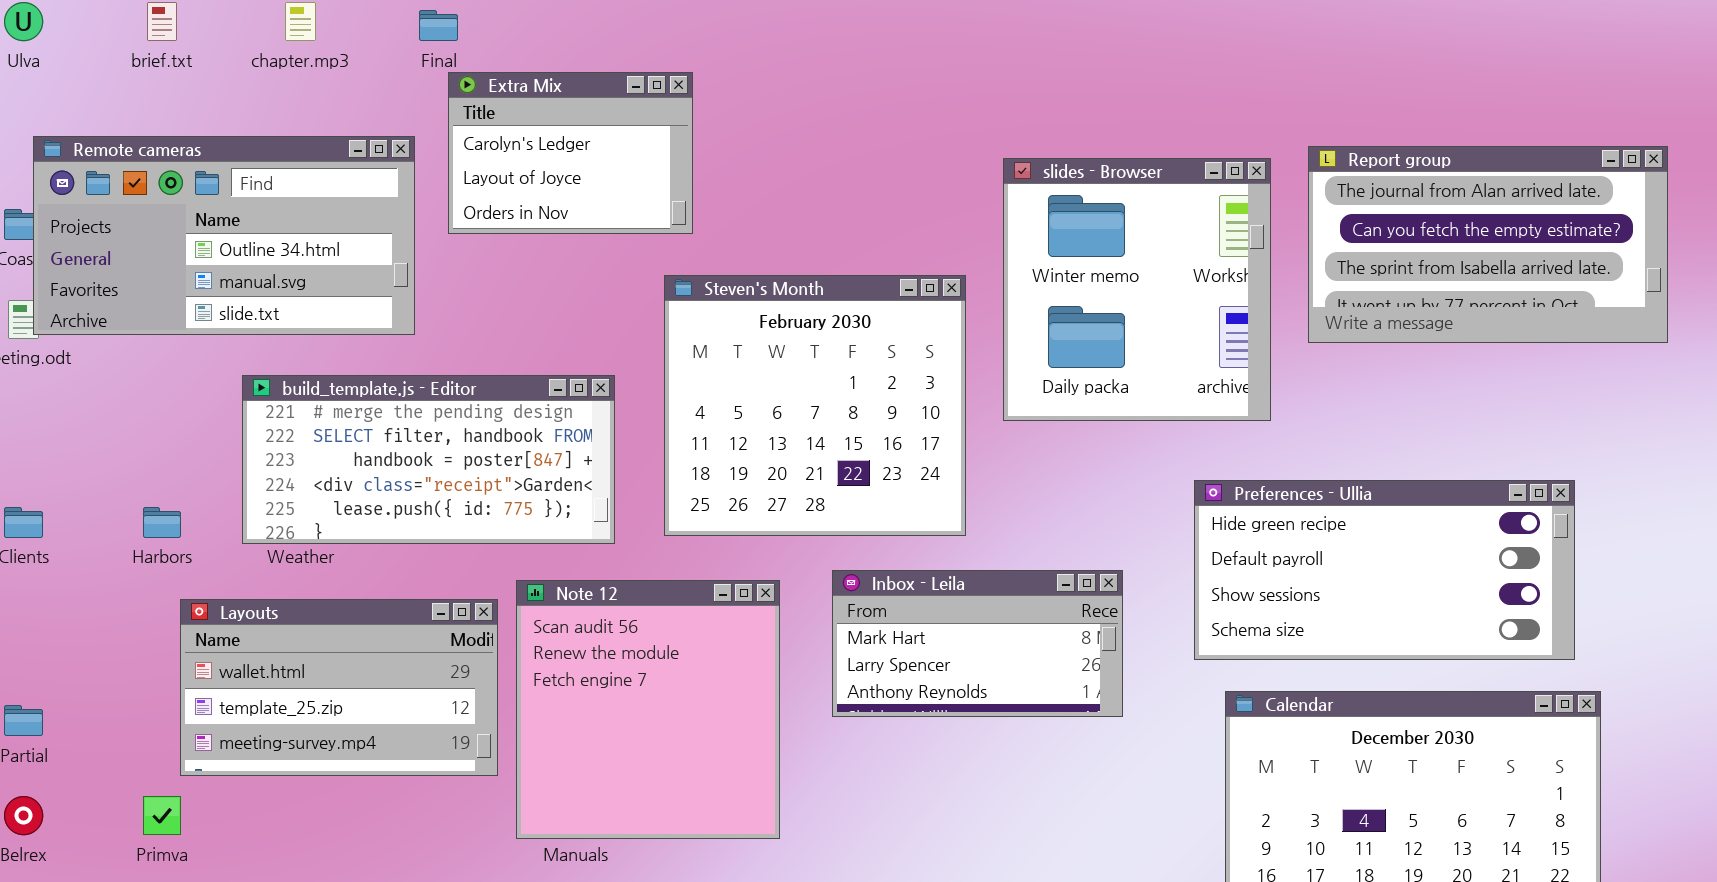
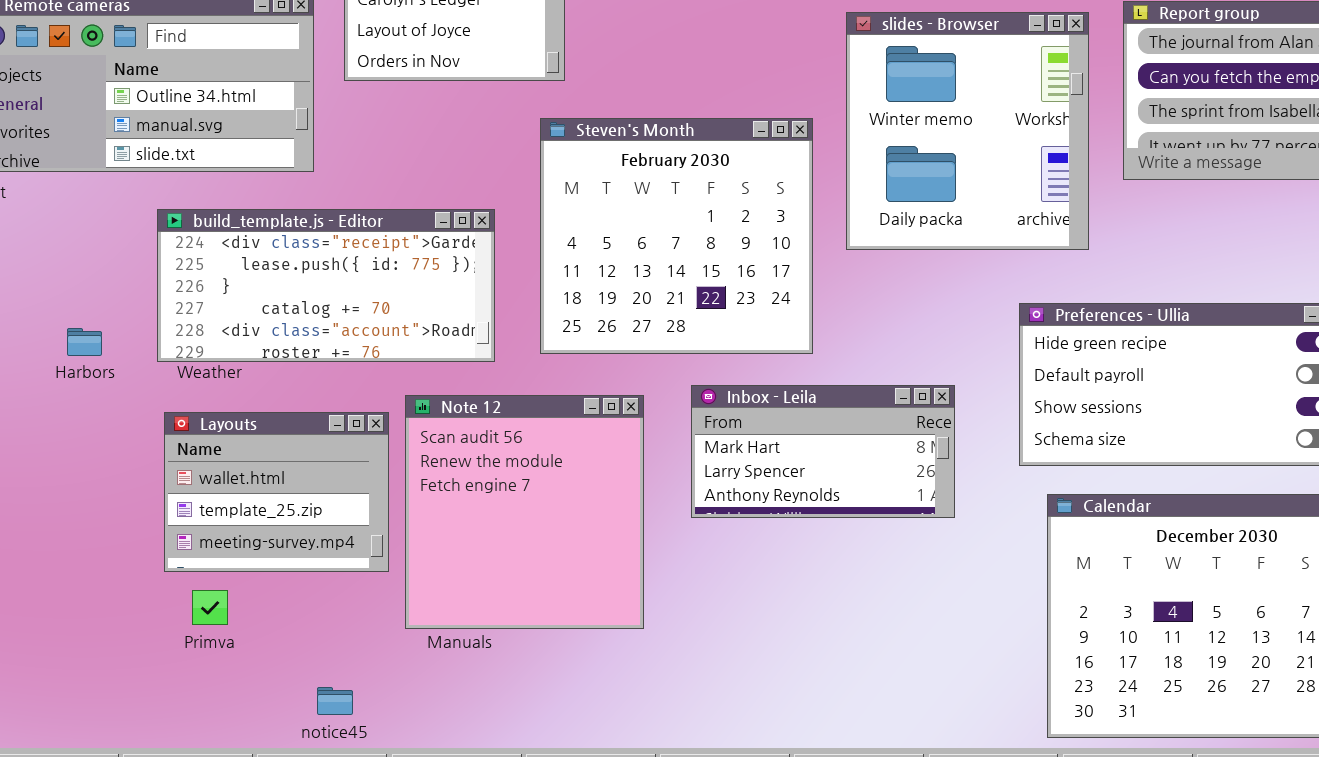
build_template.js - Editor: [242,375,615,544] -> [157,209,495,362], scrolled down 3 rows
Layouts: [180,599,498,776] -> [164,412,389,572], resized
Primva: [143,796,181,835] -> [192,590,228,625], moved

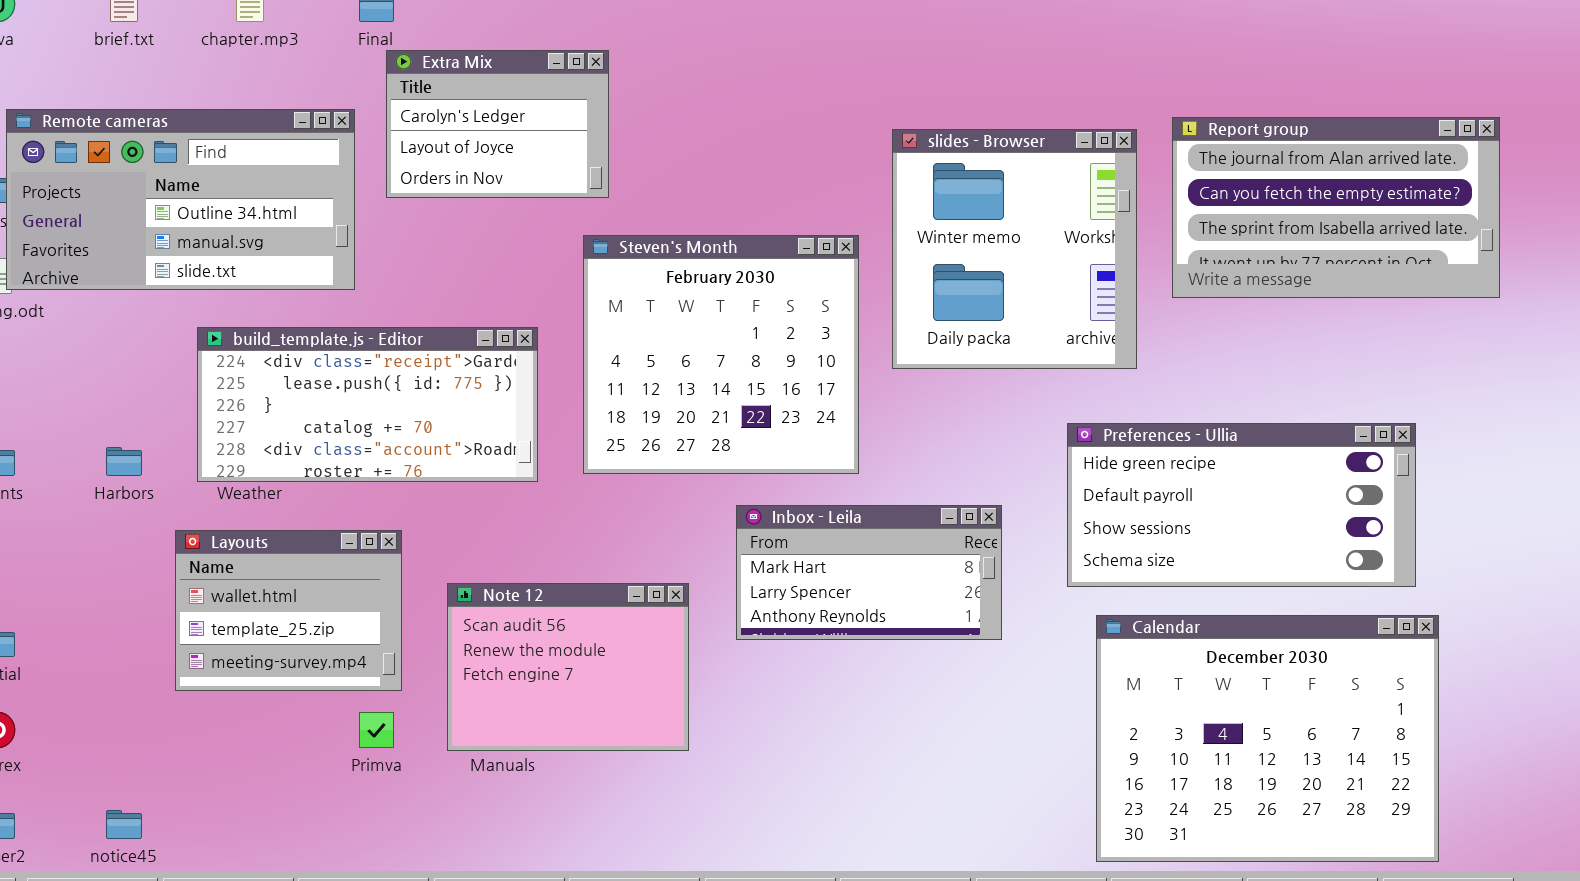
Note 12: [405,395,644,629] -> [447,583,689,751], resized
Layouts: [164,412,389,572] -> [175,530,402,691], moved
Primva: [192,590,228,625] -> [359,712,394,748], moved
notice45: [317,687,353,715] -> [106,810,142,839], moved

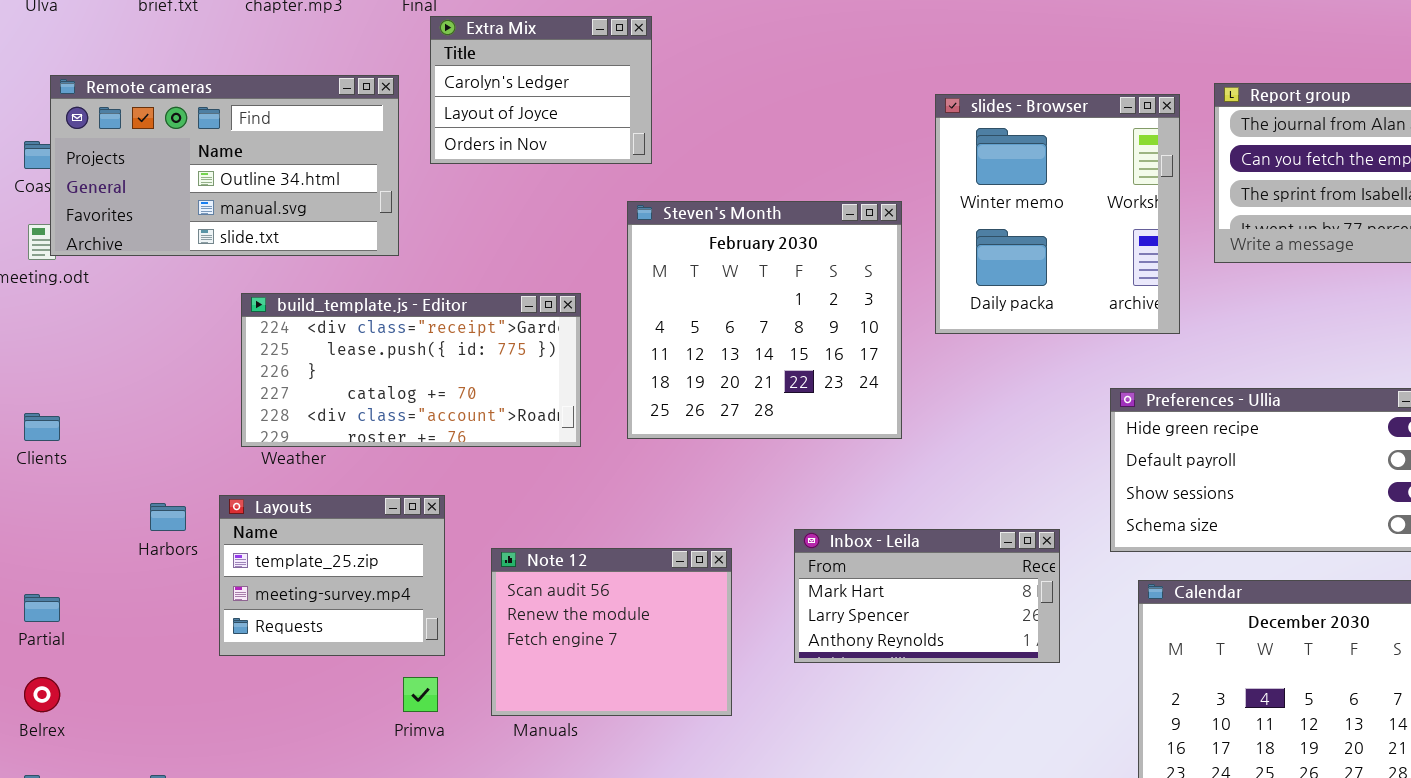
Harbors: [106,447,142,476] -> [150,503,186,531], moved
Inbox - Leila: [736,505,1002,640] -> [794,529,1060,663], moved
Layouts: [175,530,402,691] -> [219,495,445,656], scrolled down 1 row

